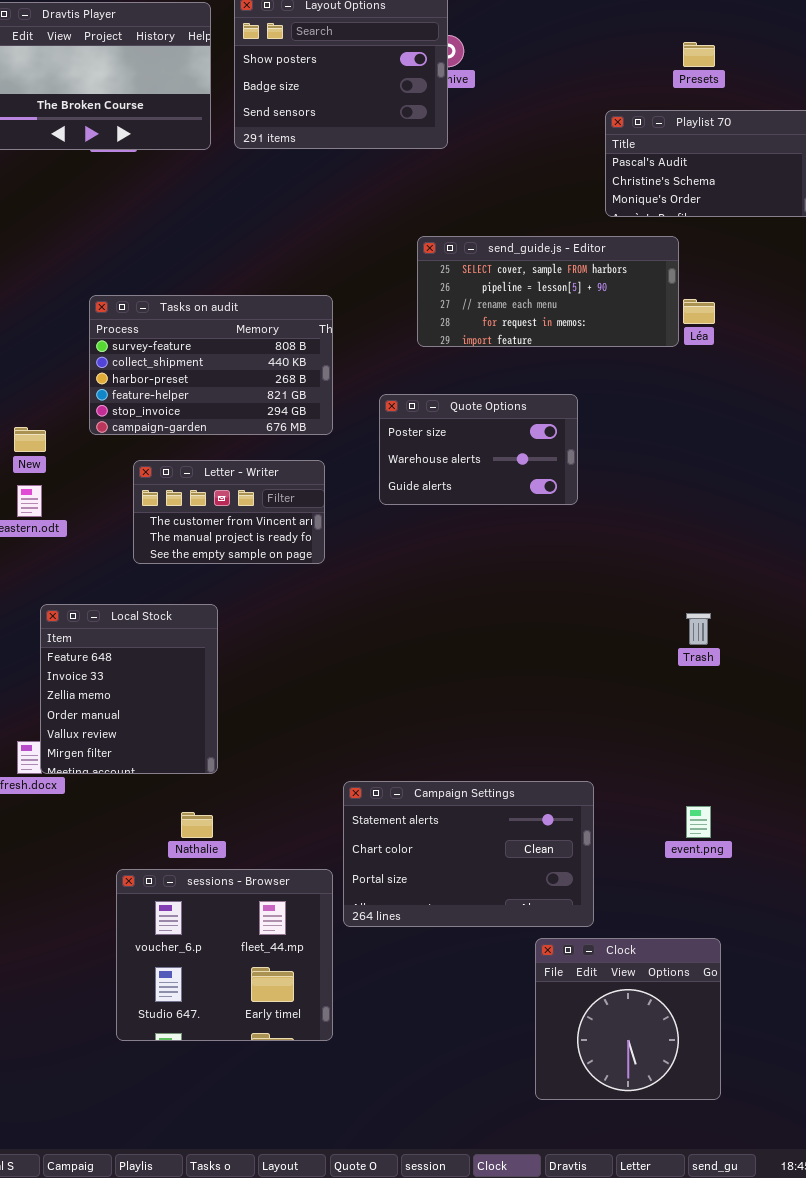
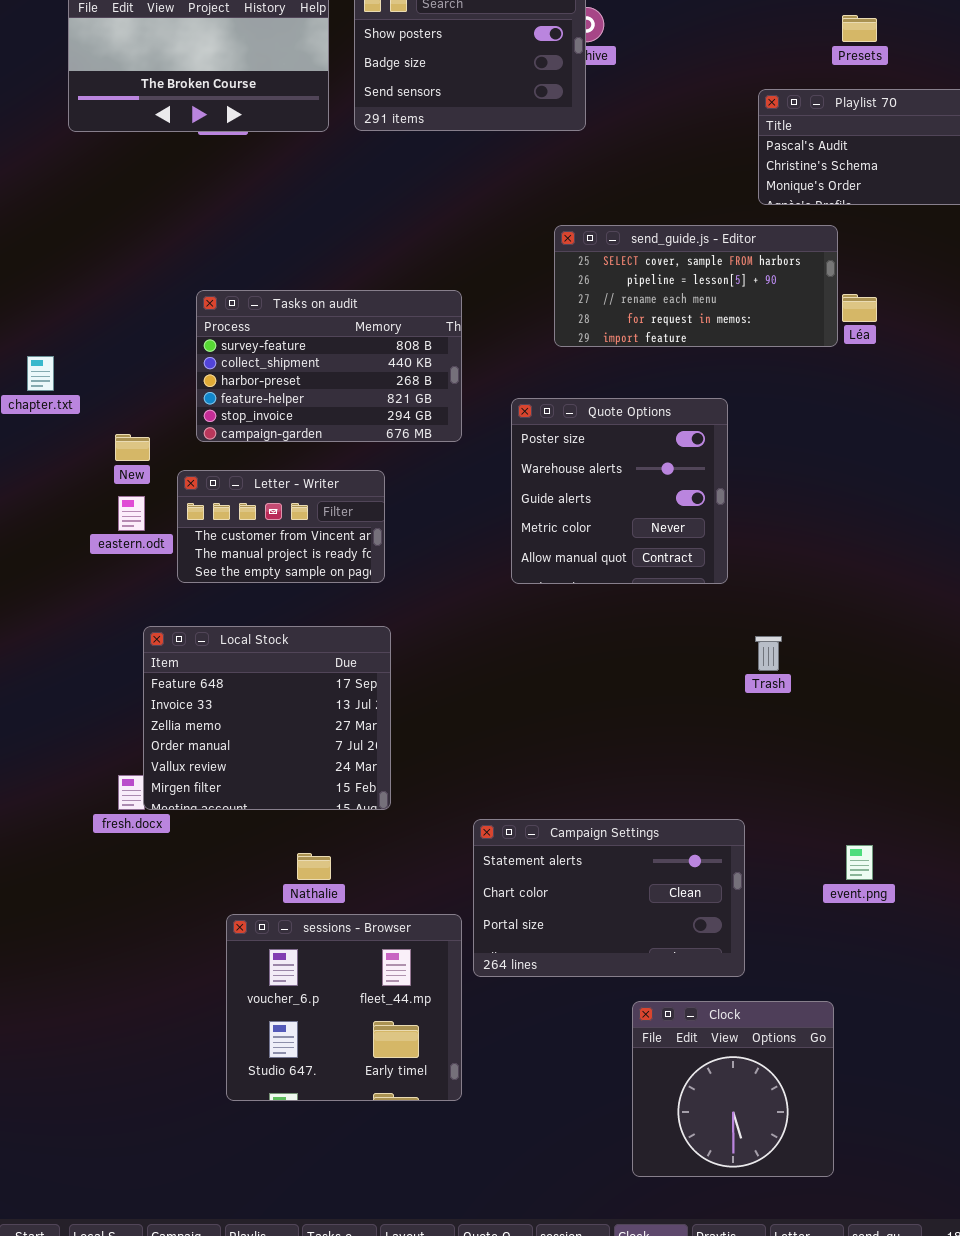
Quote Options: [379,394,578,505] -> [511,398,728,584], resized
Letter - Writer: [133,460,325,564] -> [177,470,385,583], moved
Local Stock: [40,604,218,774] -> [143,626,391,810], resized
Trash: [686,613,711,645] -> [755,636,782,671], moved
Clock: [535,938,721,1100] -> [632,1001,834,1177], moved

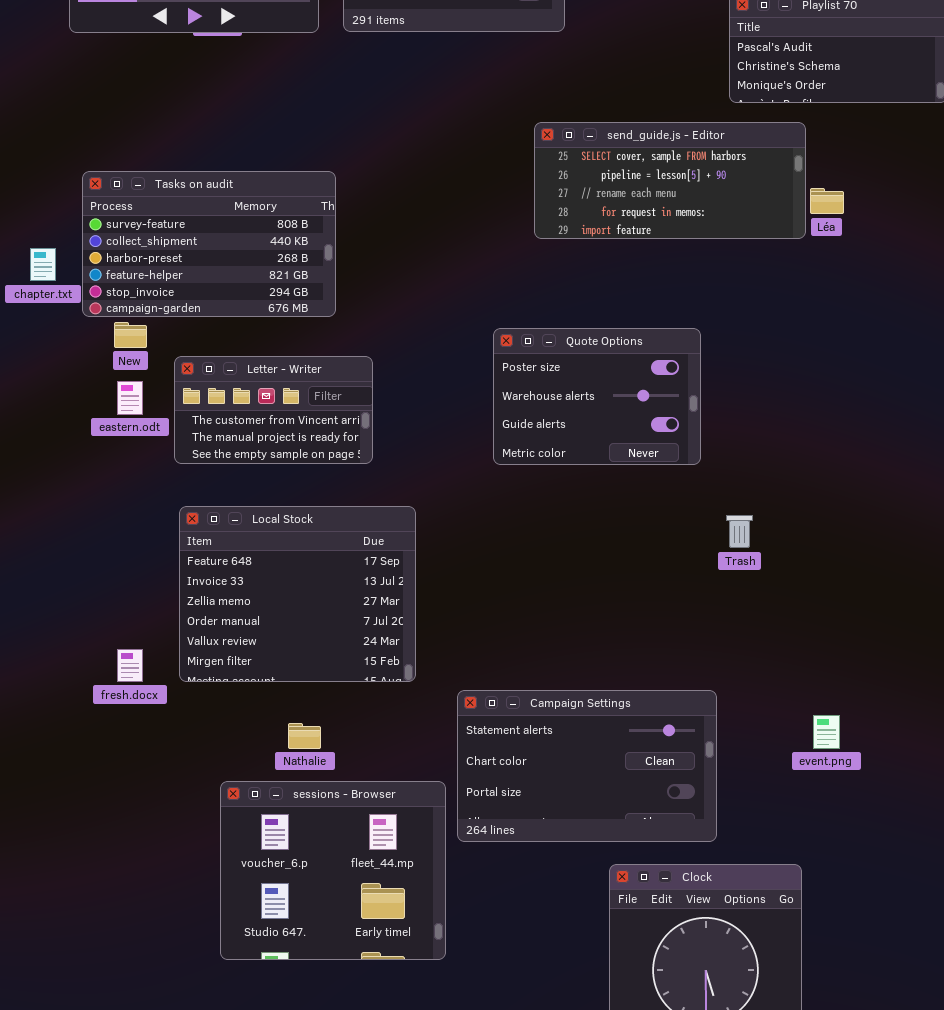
Tasks on audit: [196,290,462,442] -> [82,171,336,317], moved
Quote Options: [511,398,728,584] -> [493,328,701,465], resized
Local Stock: [143,626,391,810] -> [179,506,416,682], moved

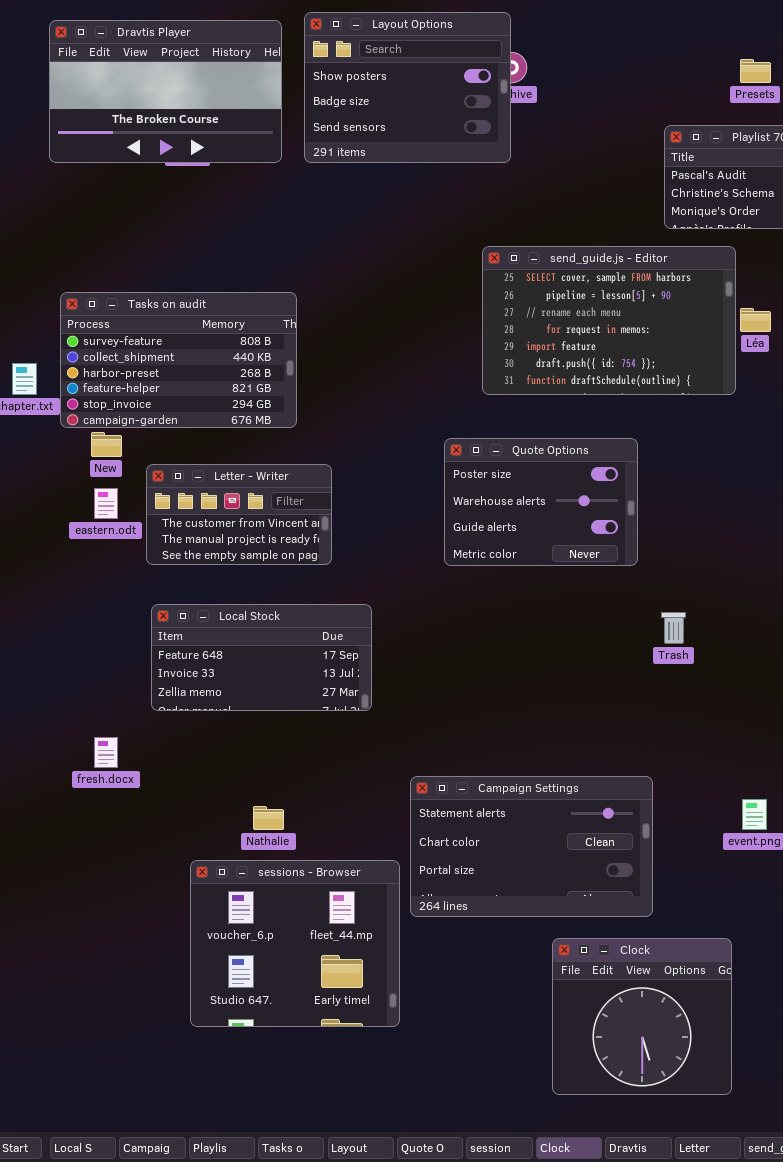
send_guide.js - Editor: [534,122,806,239] -> [482,246,736,395], resized
Local Stock: [179,506,416,682] -> [151,604,372,711], resized

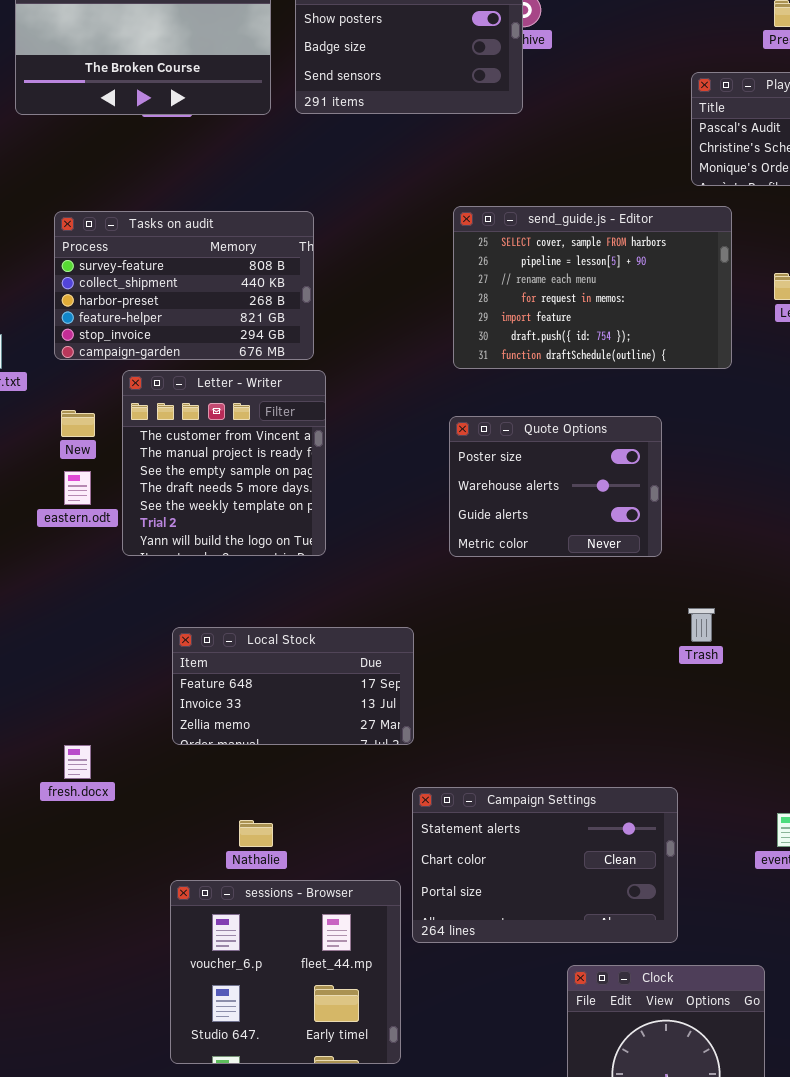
send_guide.js - Editor: [482,246,736,395] -> [453,206,732,369], moved
Tasks on audit: [60,292,297,428] -> [54,211,314,360], moved
Letter - Writer: [146,464,332,565] -> [122,370,326,556], resized
Local Stock: [151,604,372,711] -> [172,627,414,745], moved

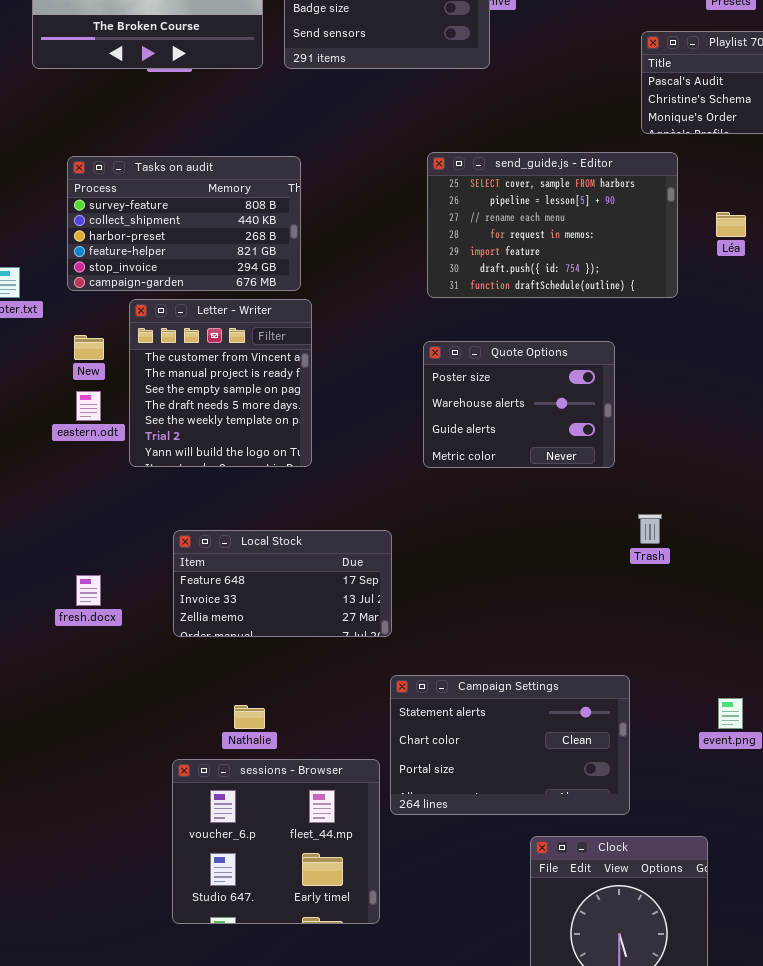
fresh.docx: [64,745,91,779] -> [76,575,101,606], moved

